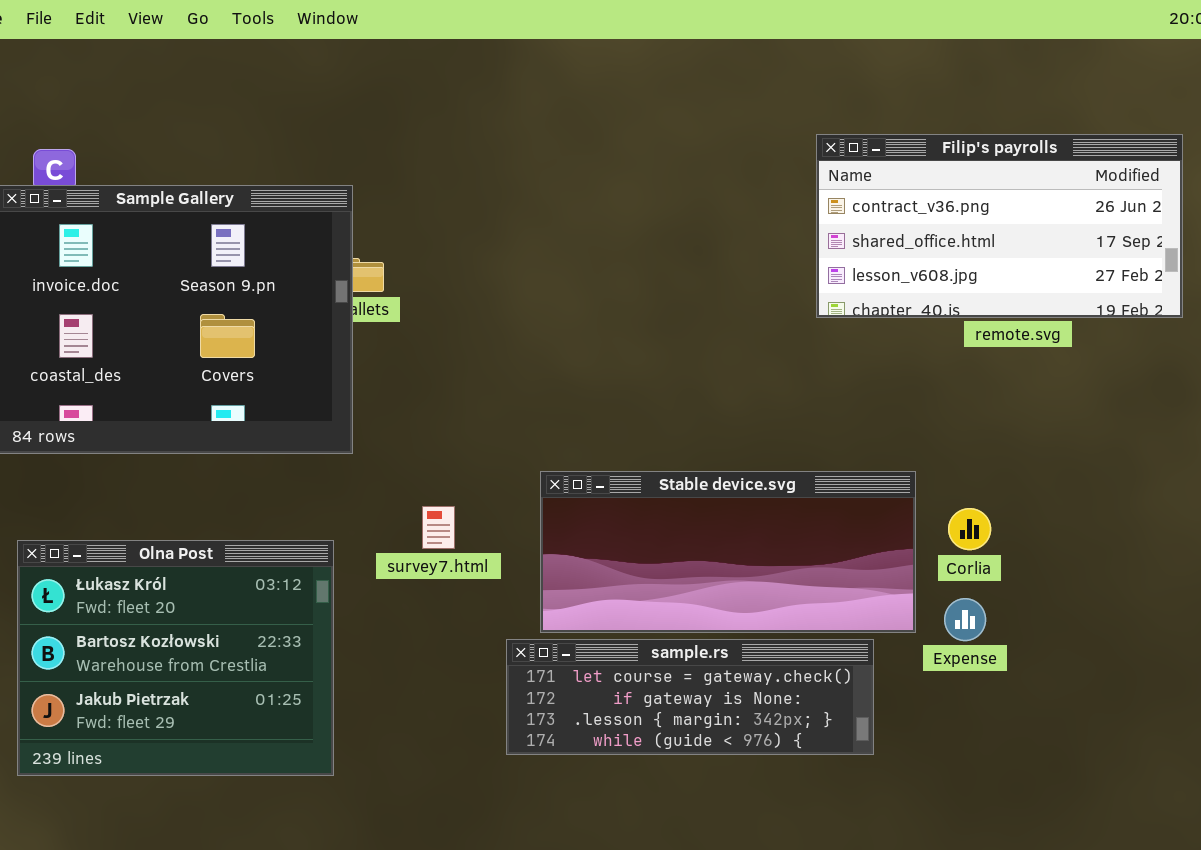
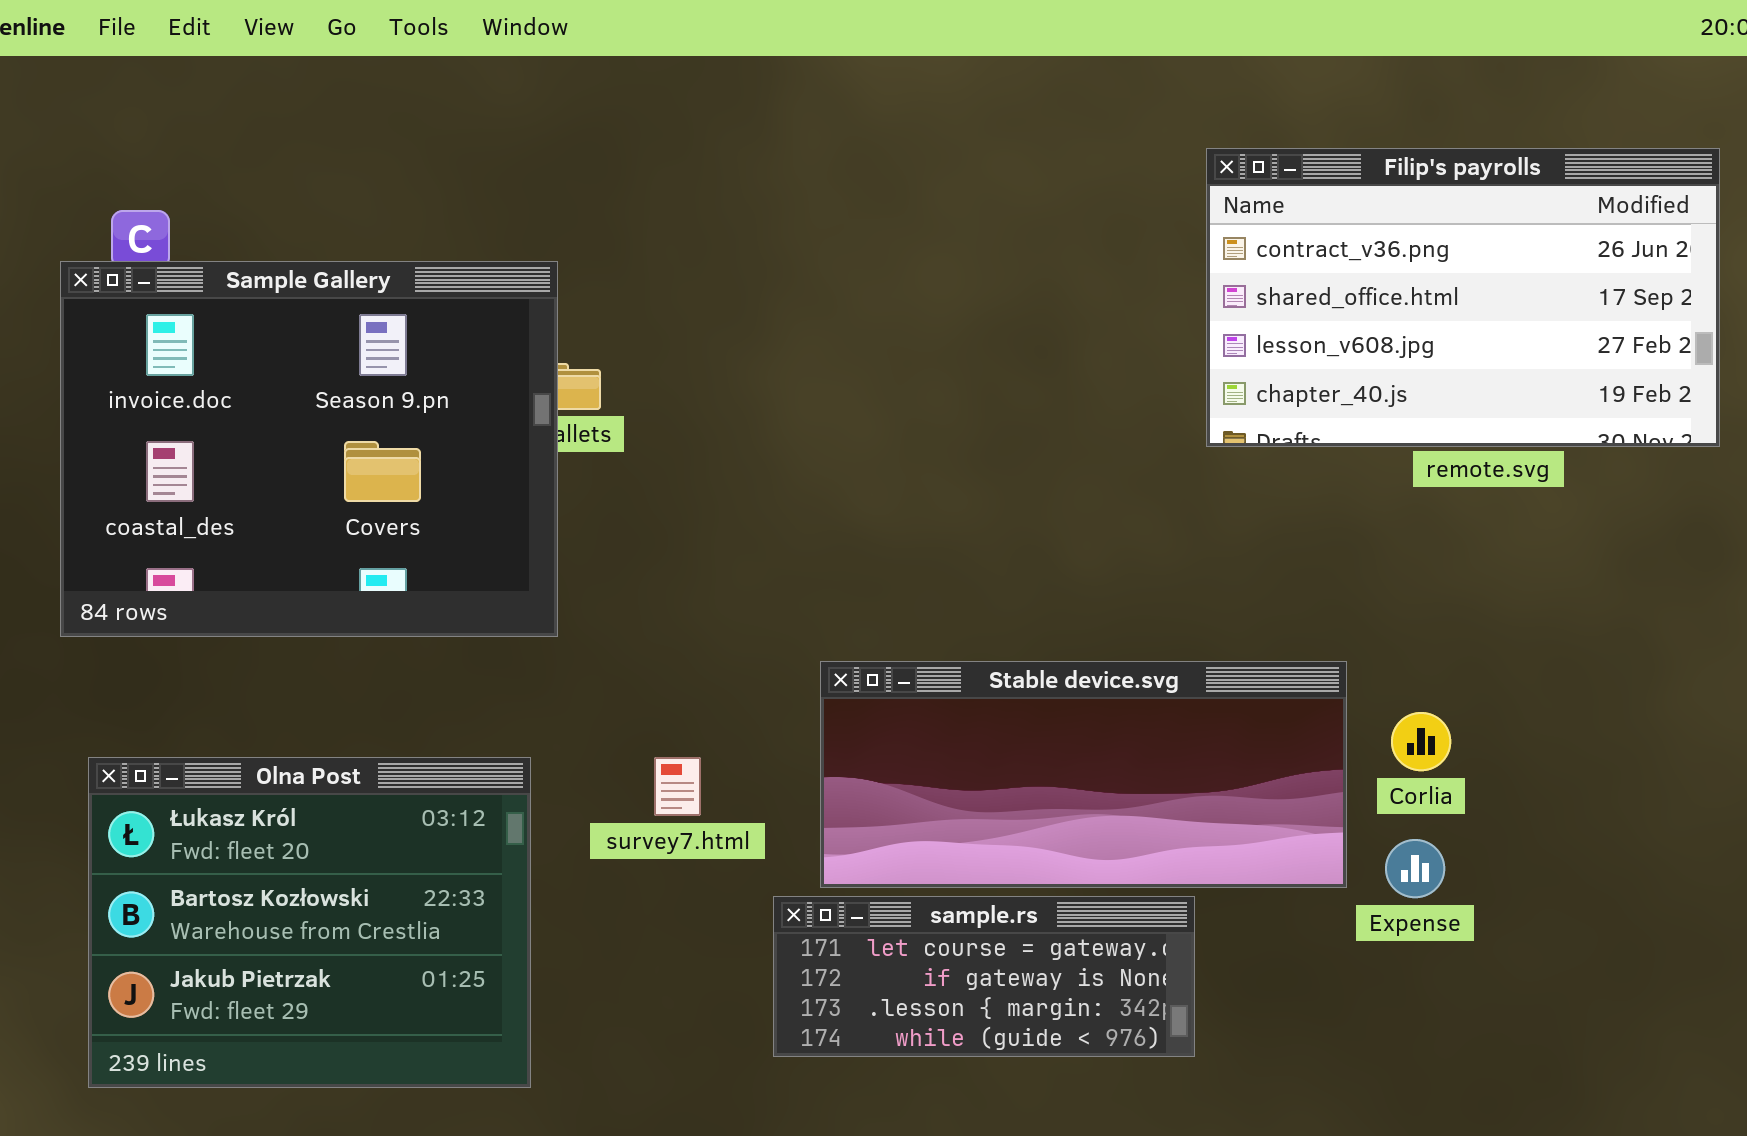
Filip's payrolls: [816,134,1183,318] -> [1206,148,1720,447], resized
survey7.html: [422,506,455,549] -> [654,757,701,816], moved
sample.rs: [506,639,874,755] -> [773,896,1195,1057], resized

